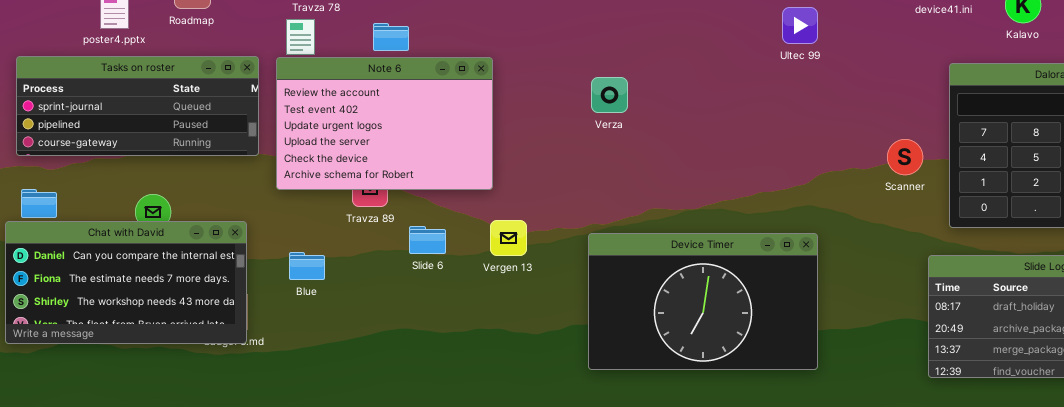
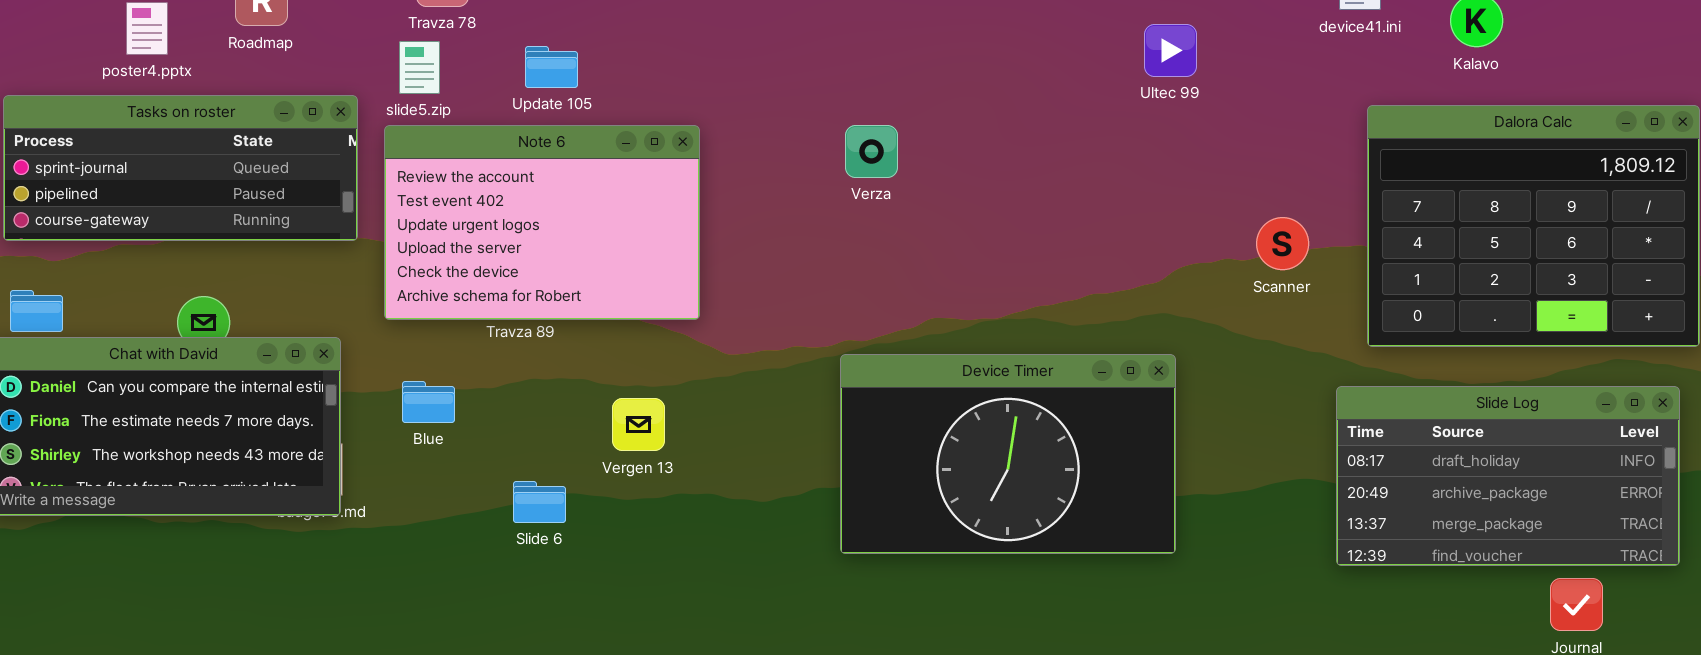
Ultec 99: [782,7,818,44] -> [1144,24,1197,77], moved
Note 6: [276,57,493,190] -> [384,125,700,320], moved
Scanner: [887,139,923,175] -> [1256,217,1309,270], moved
Vergen 13: [490,220,527,256] -> [612,398,665,451], moved
Slide 6: [409,226,446,254] -> [513,481,566,523], moved

